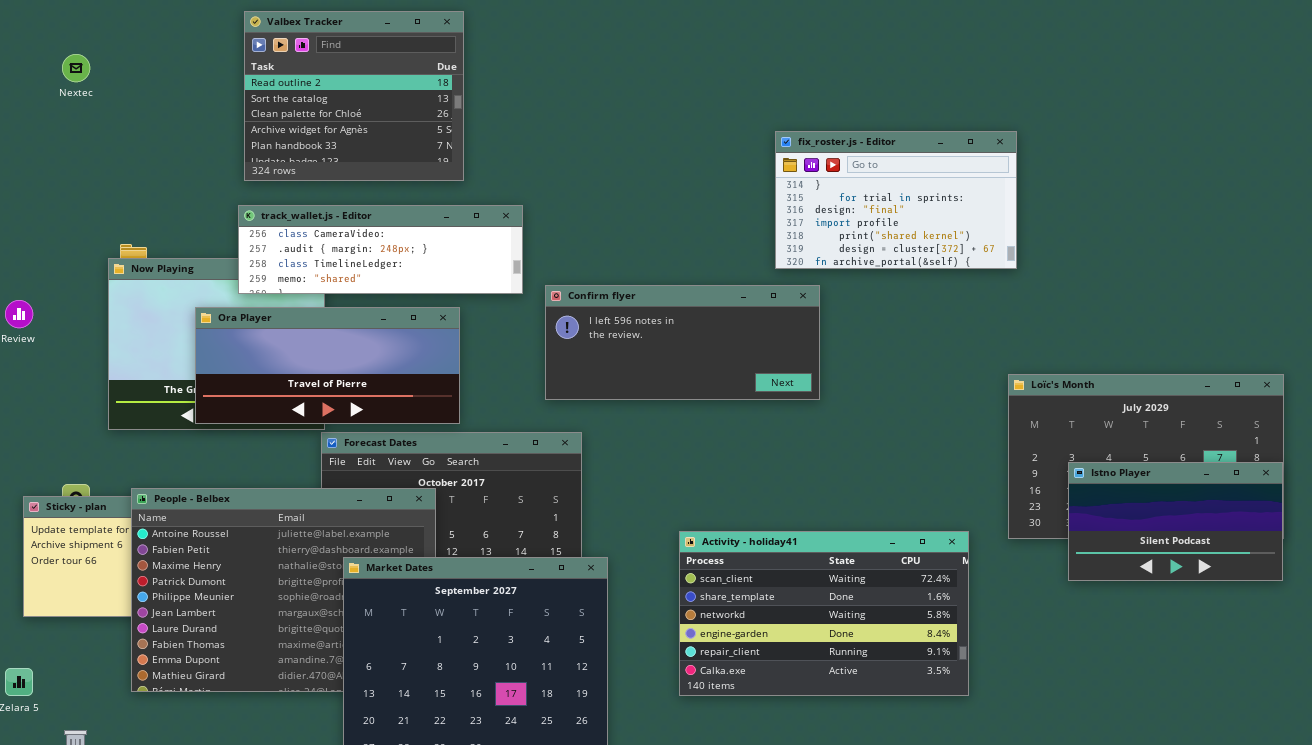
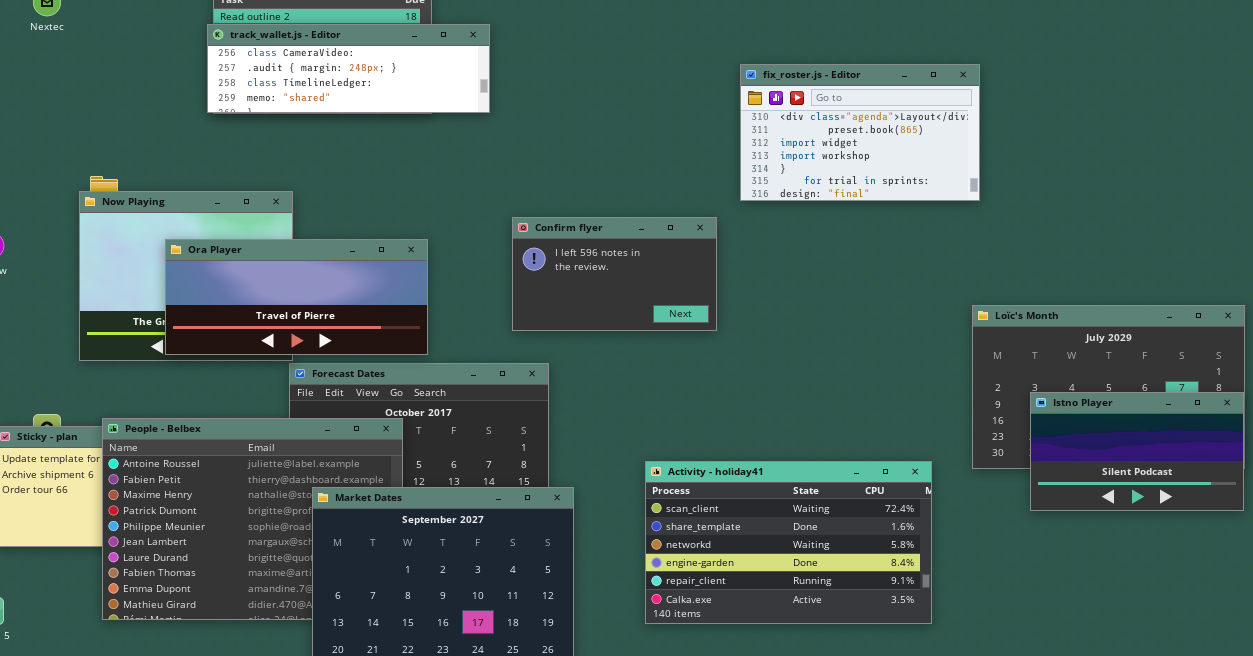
fix_roster.js - Editor: [775,131,1017,269] -> [740,64,980,201], scrolled up 4 rows
track_wallet.js - Editor: [238,205,523,294] -> [207,24,490,113], moved
Confirm flyer: [545,285,820,400] -> [512,217,717,331], resized

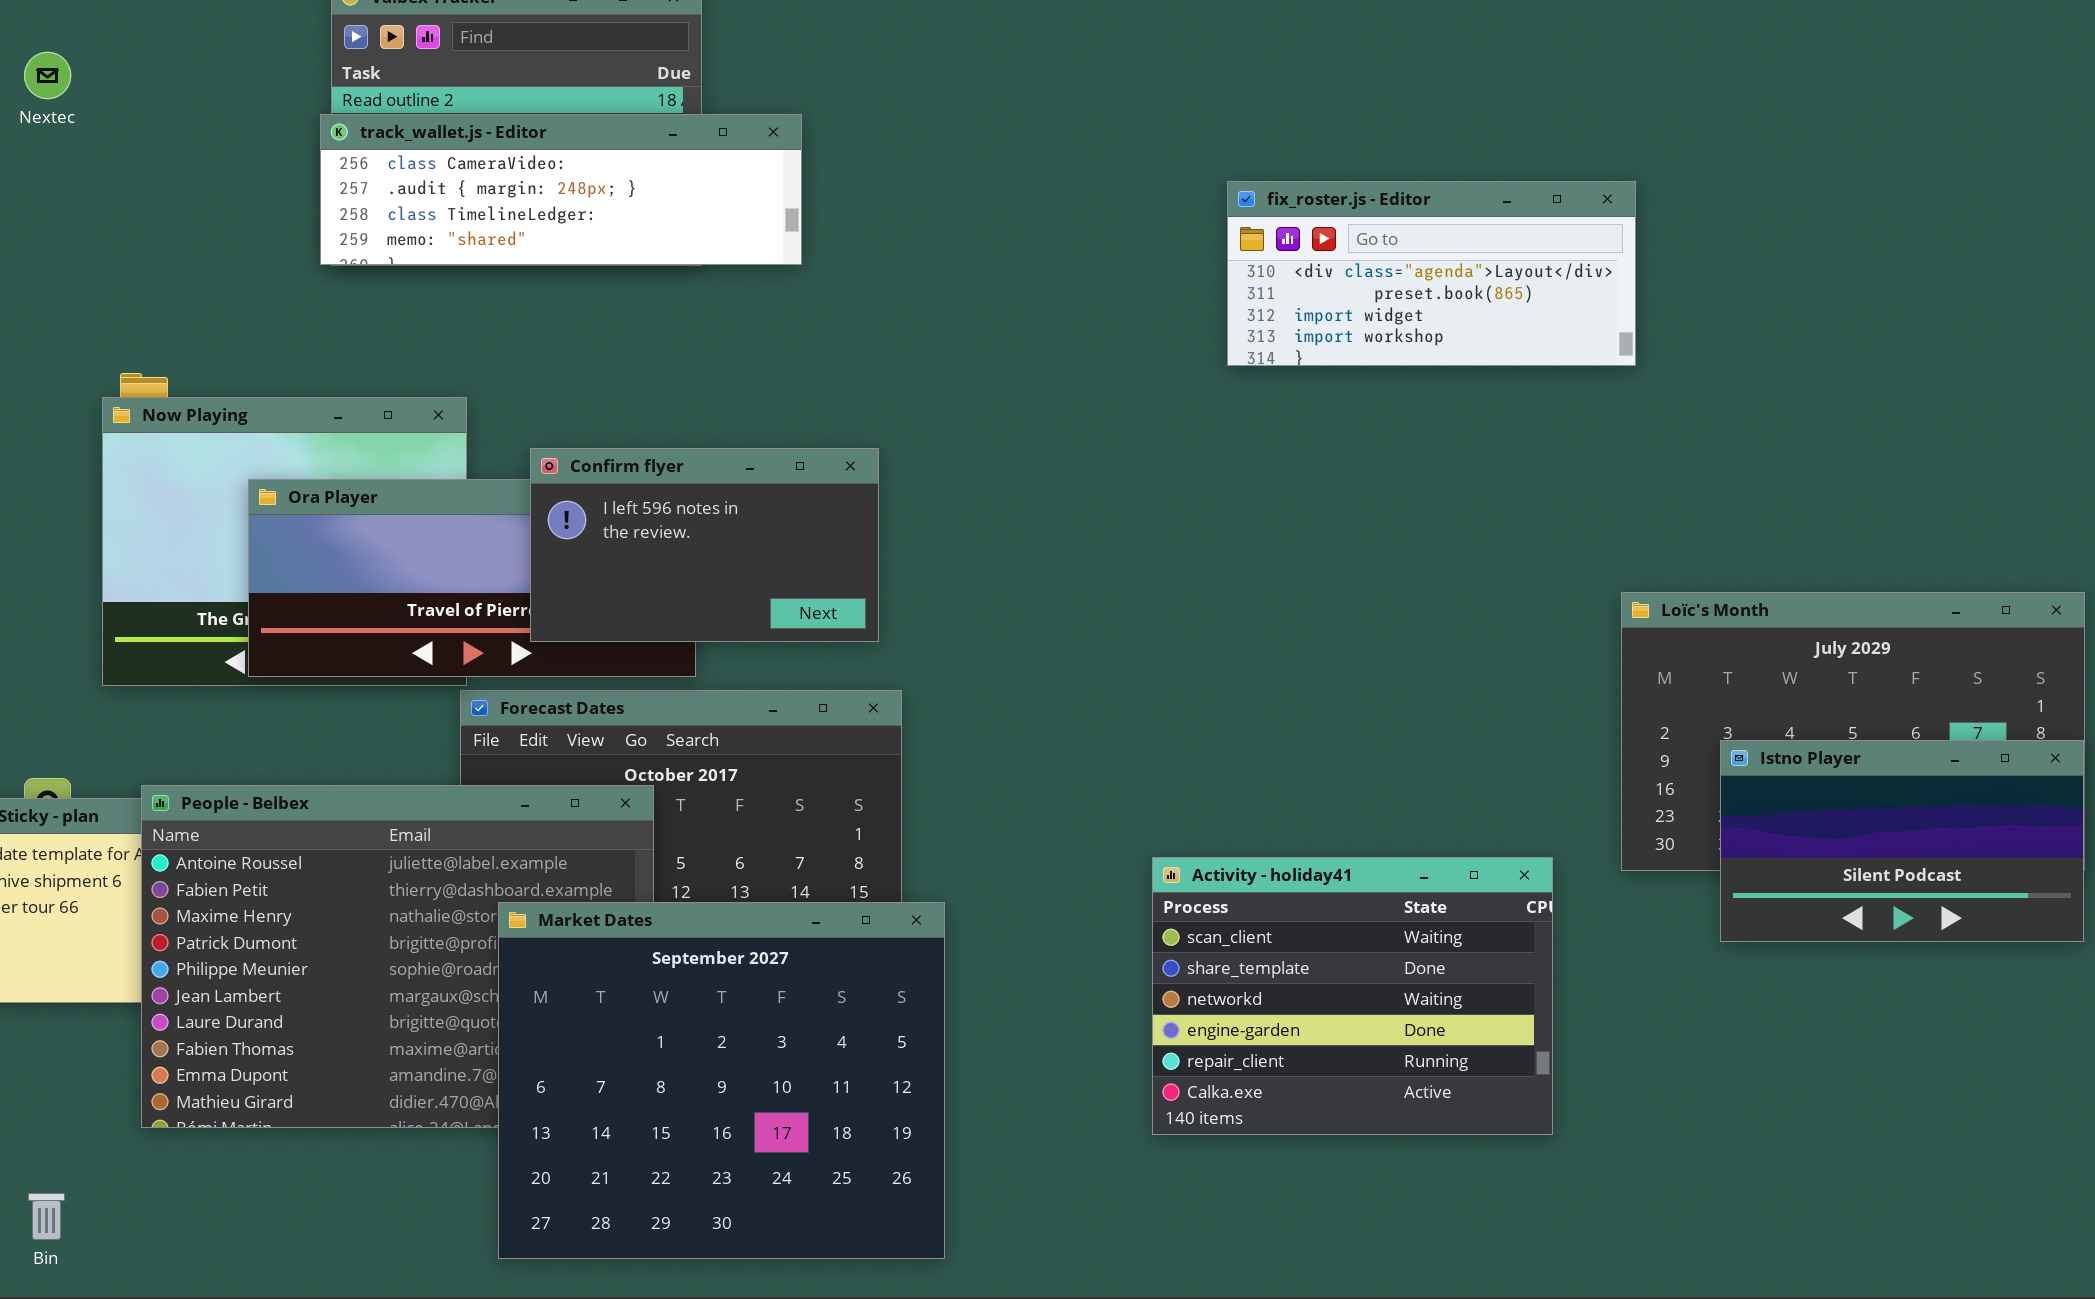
fix_roster.js - Editor: [740,64,980,201] -> [1227,181,1636,366], resized
Confirm flyer: [512,217,717,331] -> [530,448,879,642], moved
Activity - holiday41: [645,461,932,624] -> [1152,857,1553,1135], resized

